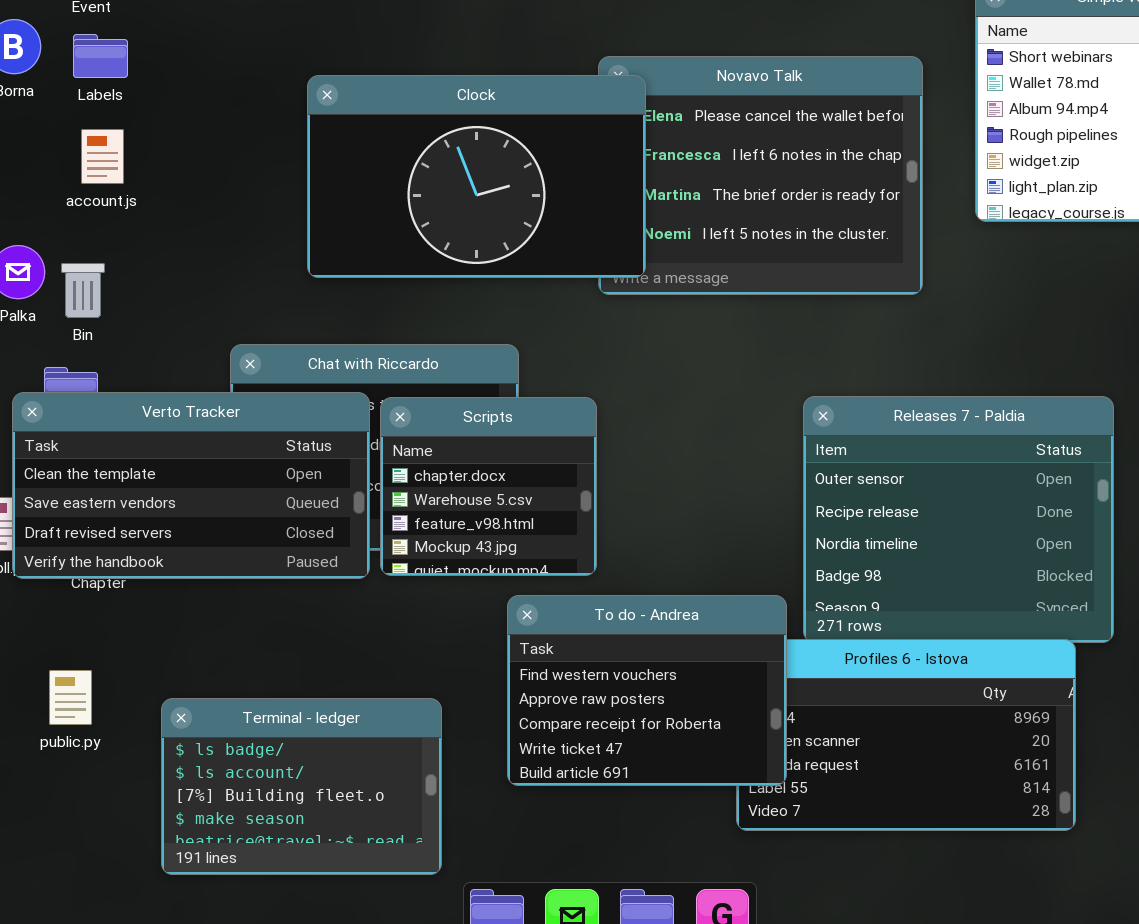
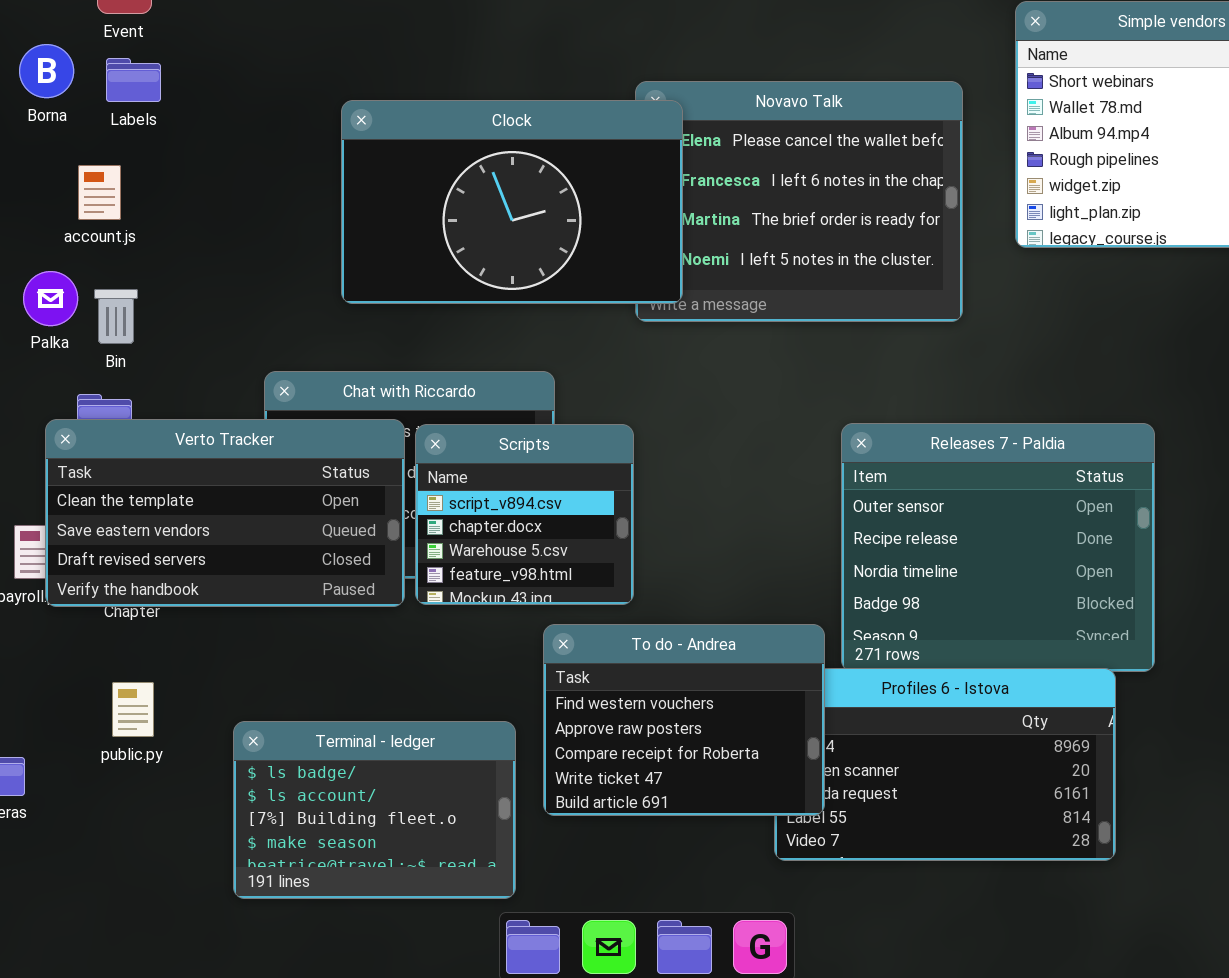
account.js: [81,129,124,184] -> [78,165,121,220], moved
Scripts: [380,397,597,576] -> [415,424,634,605], scrolled up 1 row
public.py: [49,670,92,725] -> [112,682,154,737], moved
Terminal - ledger: [161,698,442,875] -> [233,721,516,899], moved

